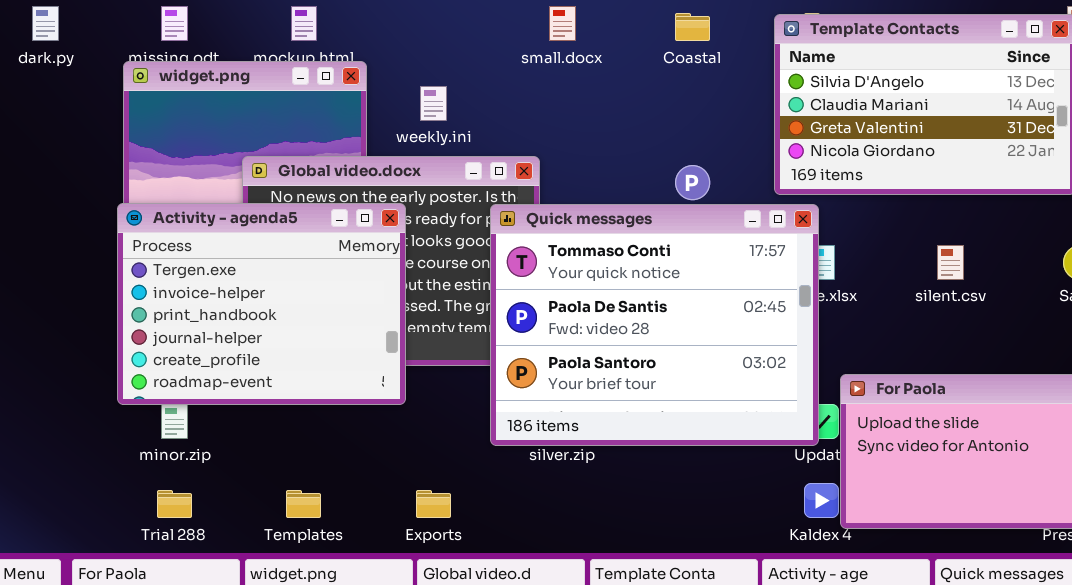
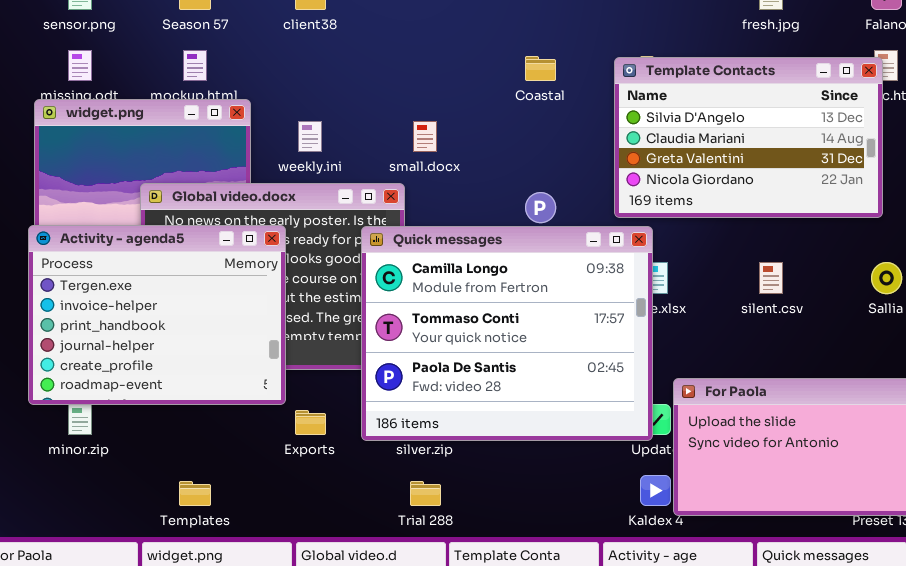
small.docx: [549,6,576,41] -> [413,121,437,152], moved
Quick messages: [490,204,819,446] -> [361,226,653,441], scrolled up 1 row
Trial 288: [157,490,192,518] -> [410,481,441,506], moved
Exports: [416,490,451,518] -> [295,410,326,435], moved

